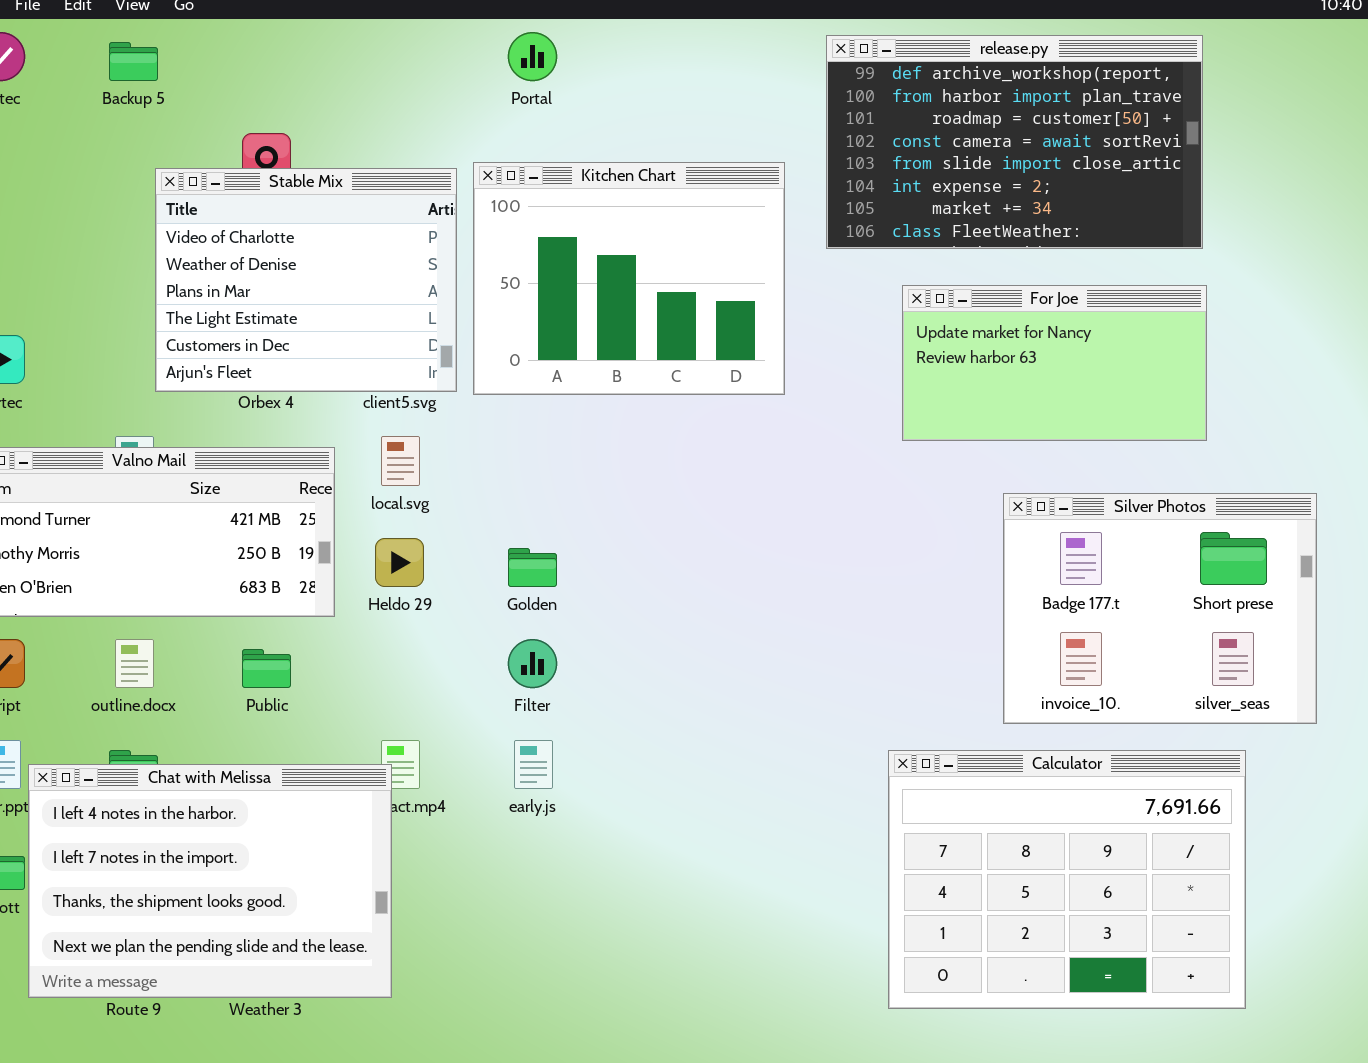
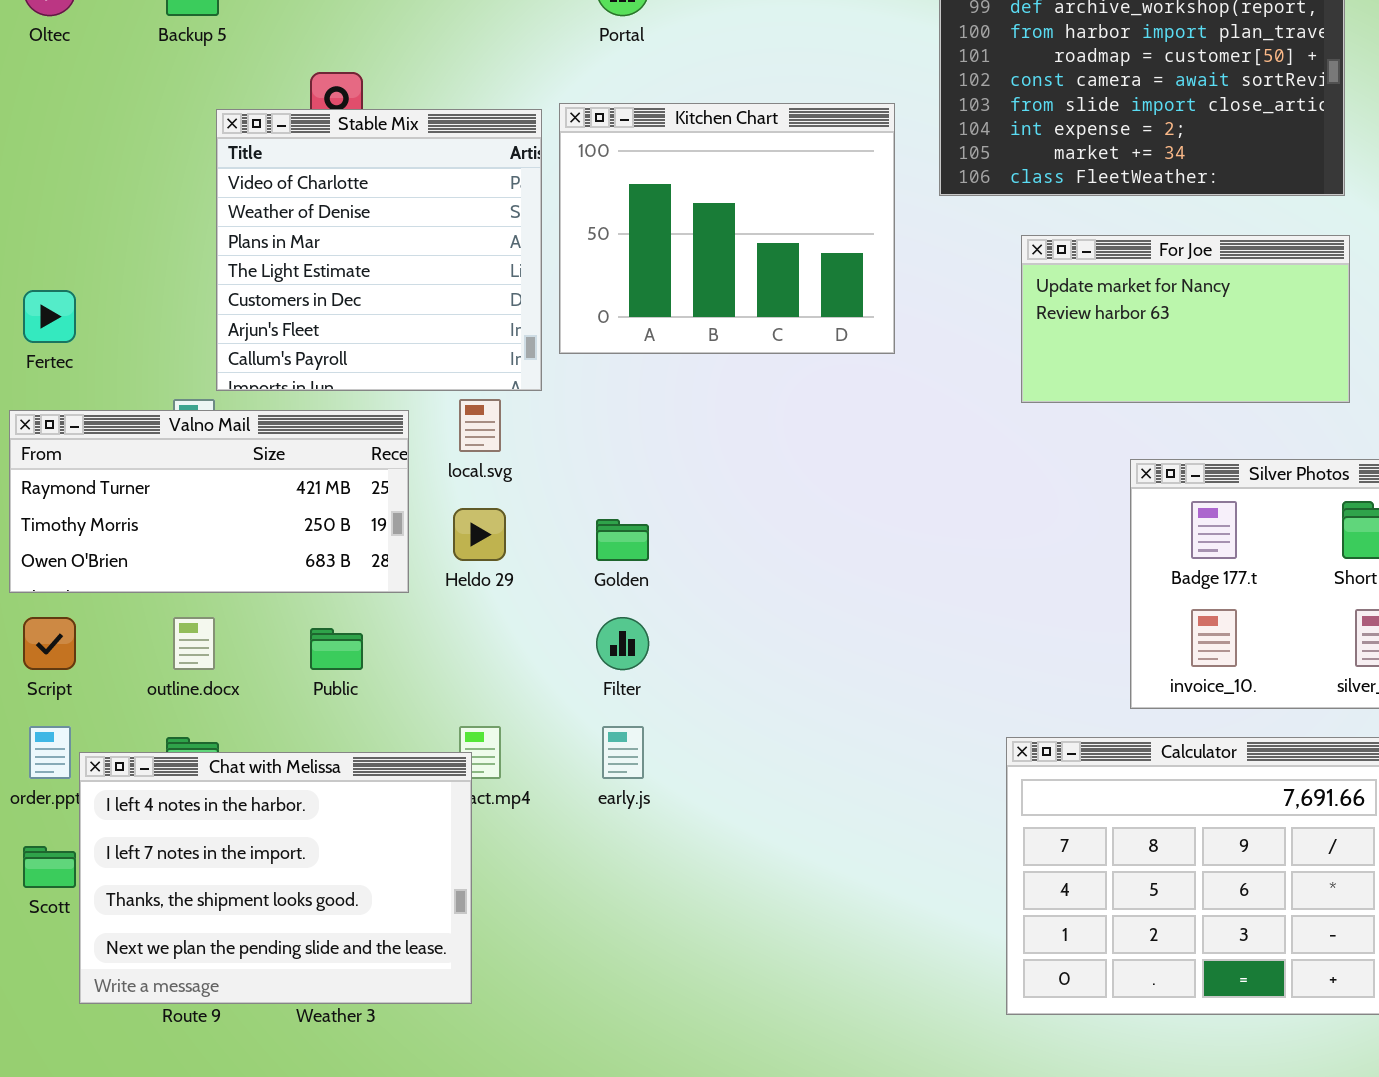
Stable Mix: [155,168,457,392] -> [216,109,542,391], resized

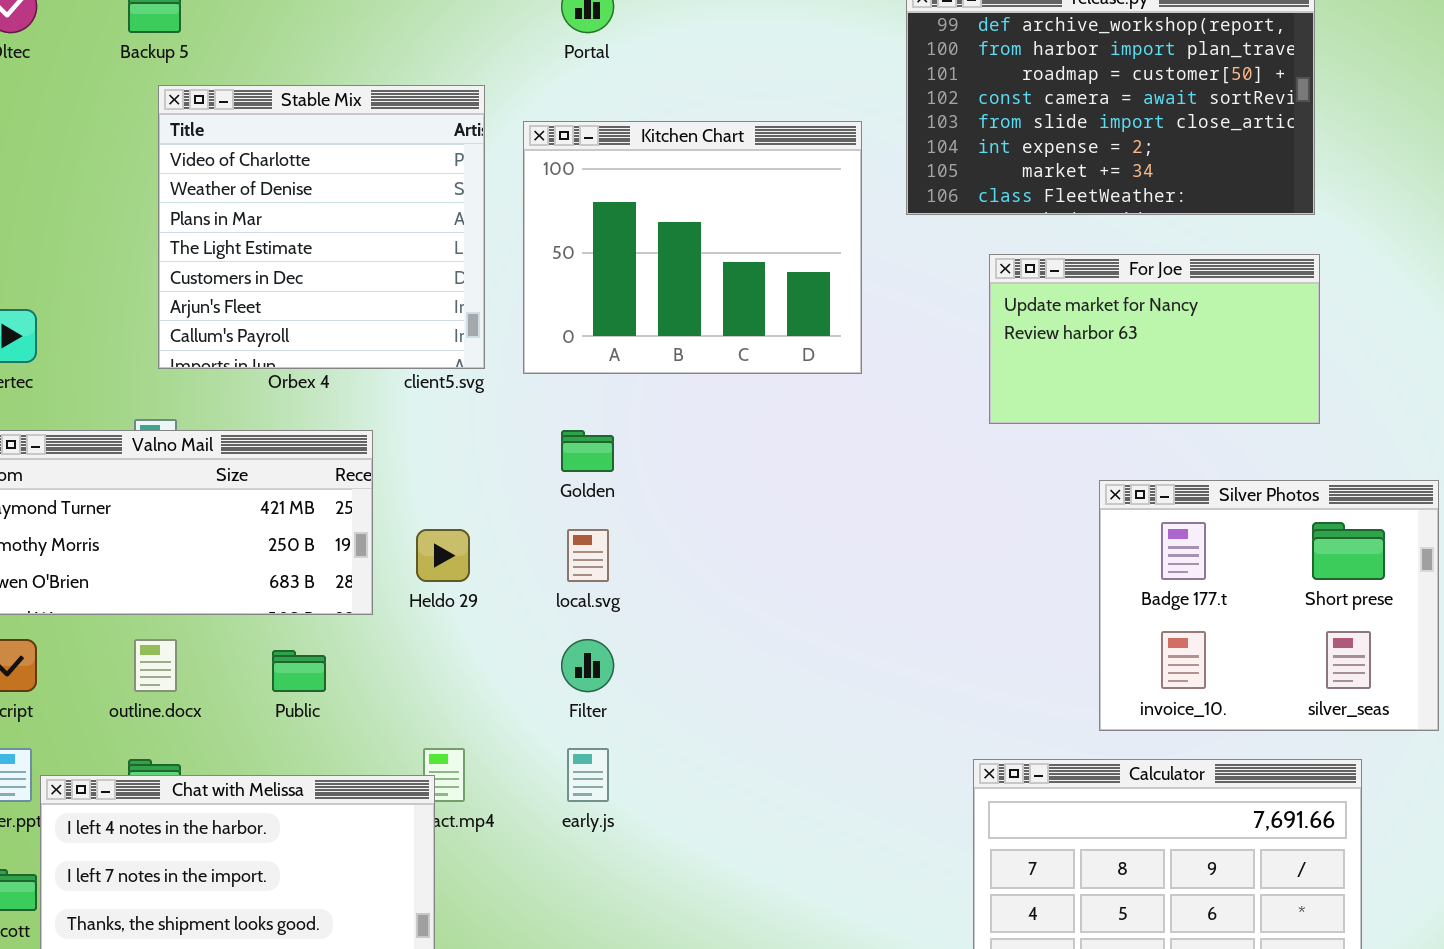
Stable Mix: [216,109,542,391] -> [158,85,485,369], moved
local.svg: [459,399,501,452] -> [567,529,609,582], moved
Golden: [596,519,649,561] -> [561,430,614,472], moved

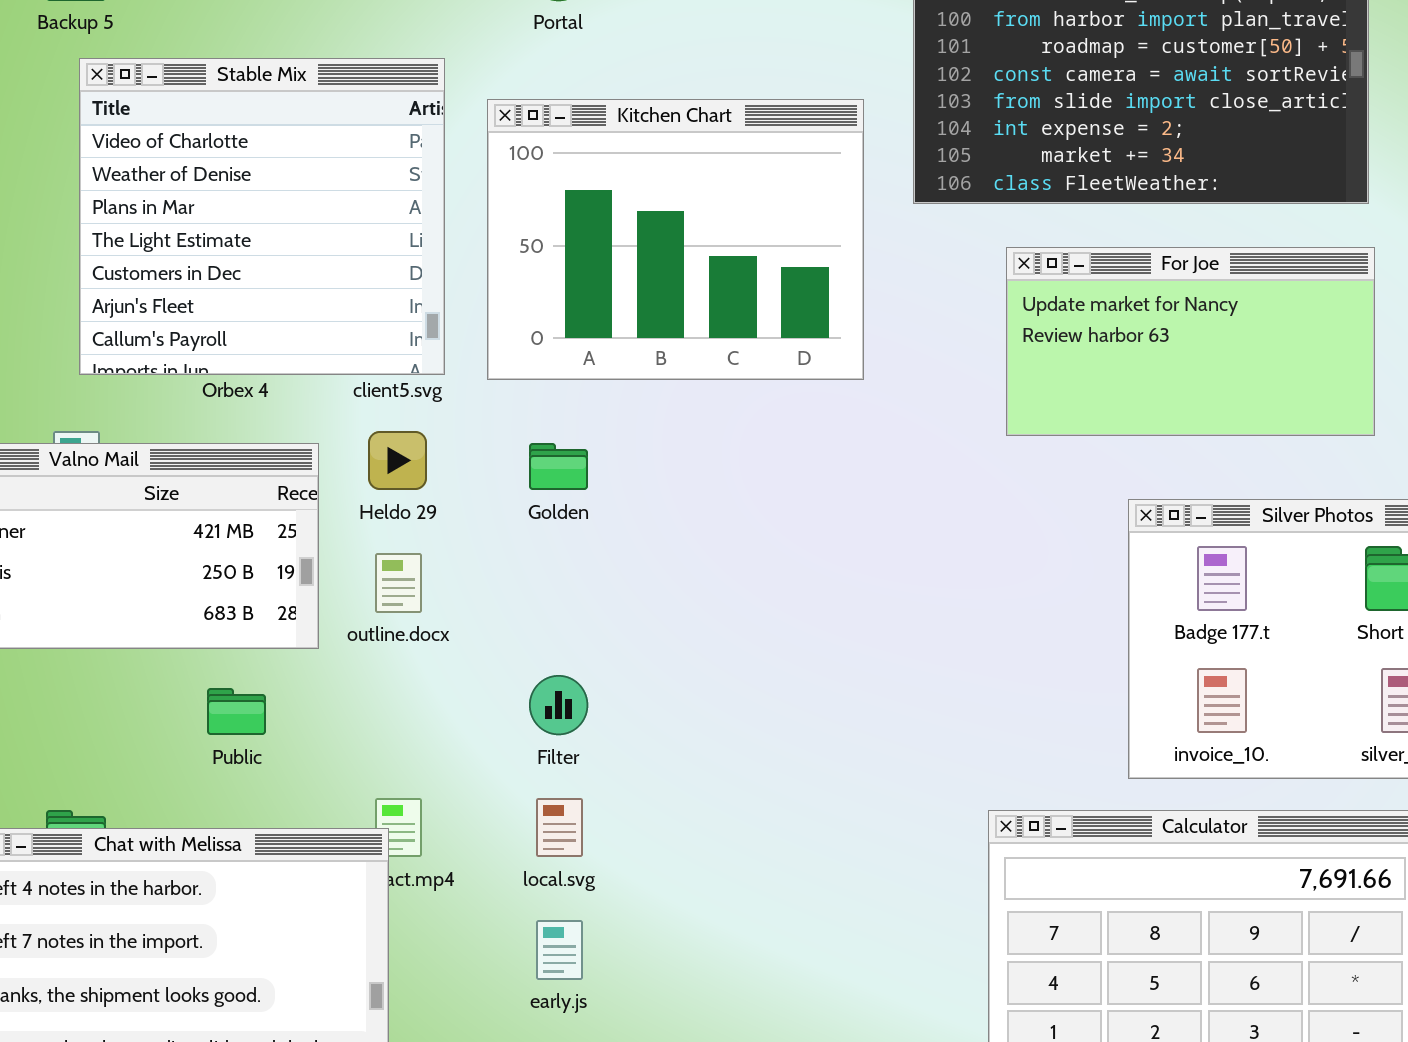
Heldo 29: [416,529,470,582] -> [368,431,427,490], moved
local.svg: [567,529,609,582] -> [536,798,583,857], moved
outline.docx: [134,639,177,692] -> [375,553,422,613], moved
early.js: [567,748,609,802] -> [536,920,583,980], moved

